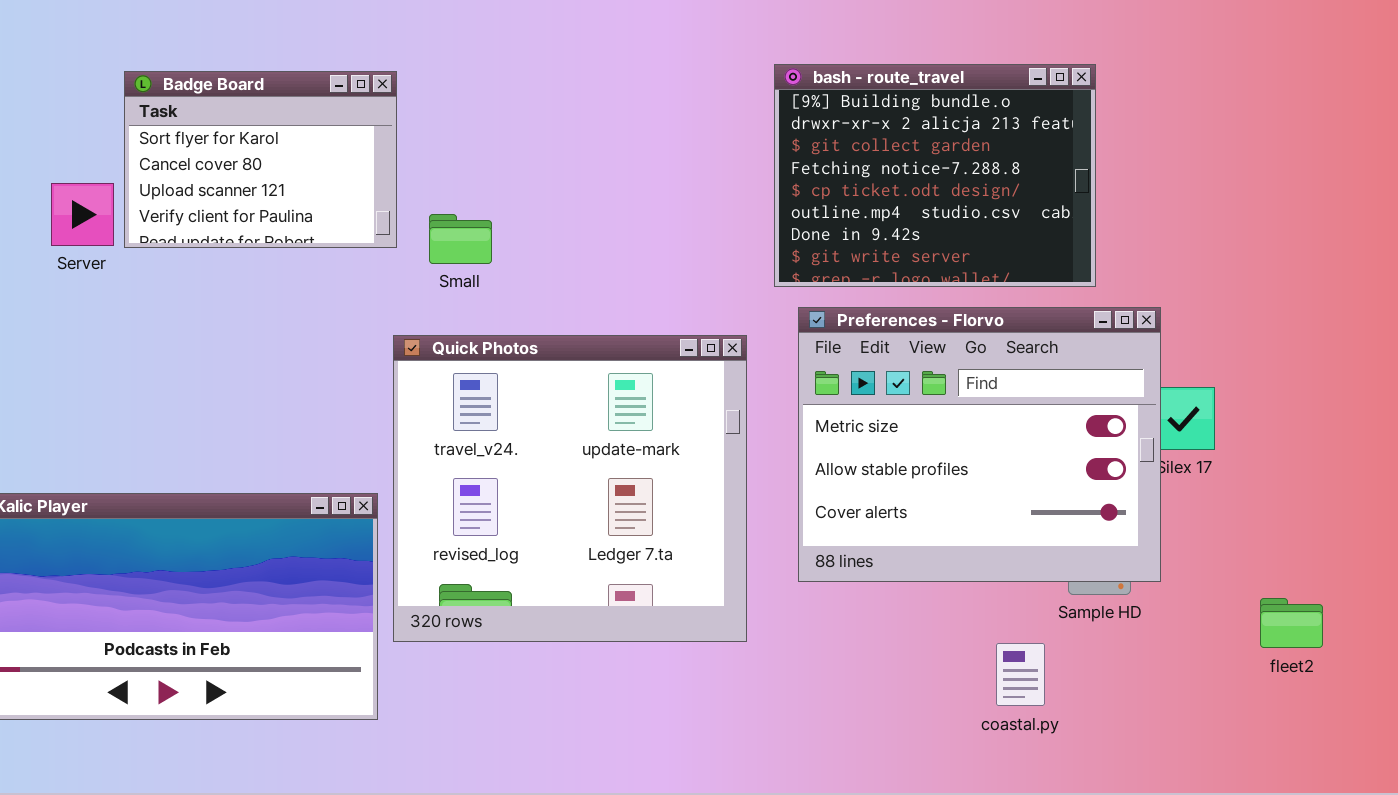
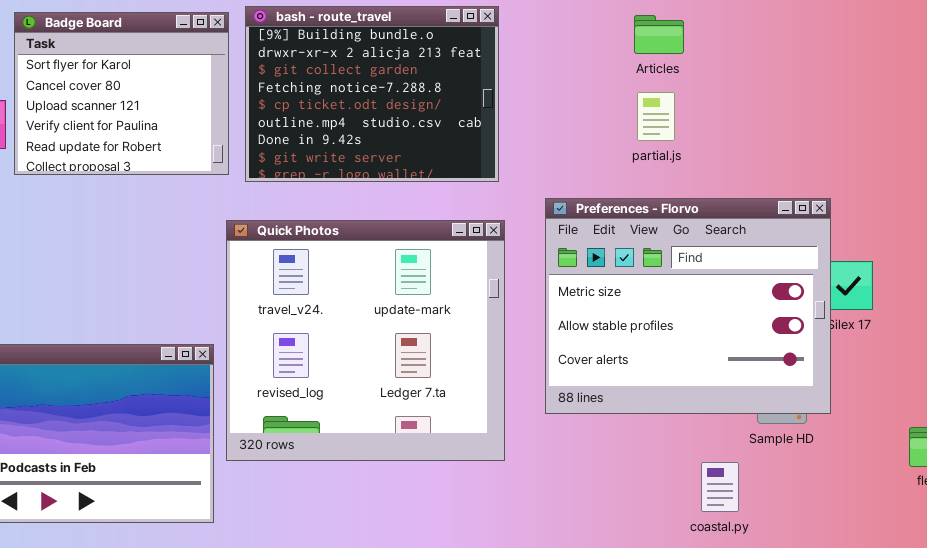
bash - route_travel: [774,64,1096,287] -> [245,6,499,182], moved
Badge Board: [124,71,397,248] -> [14,12,229,175], resized

